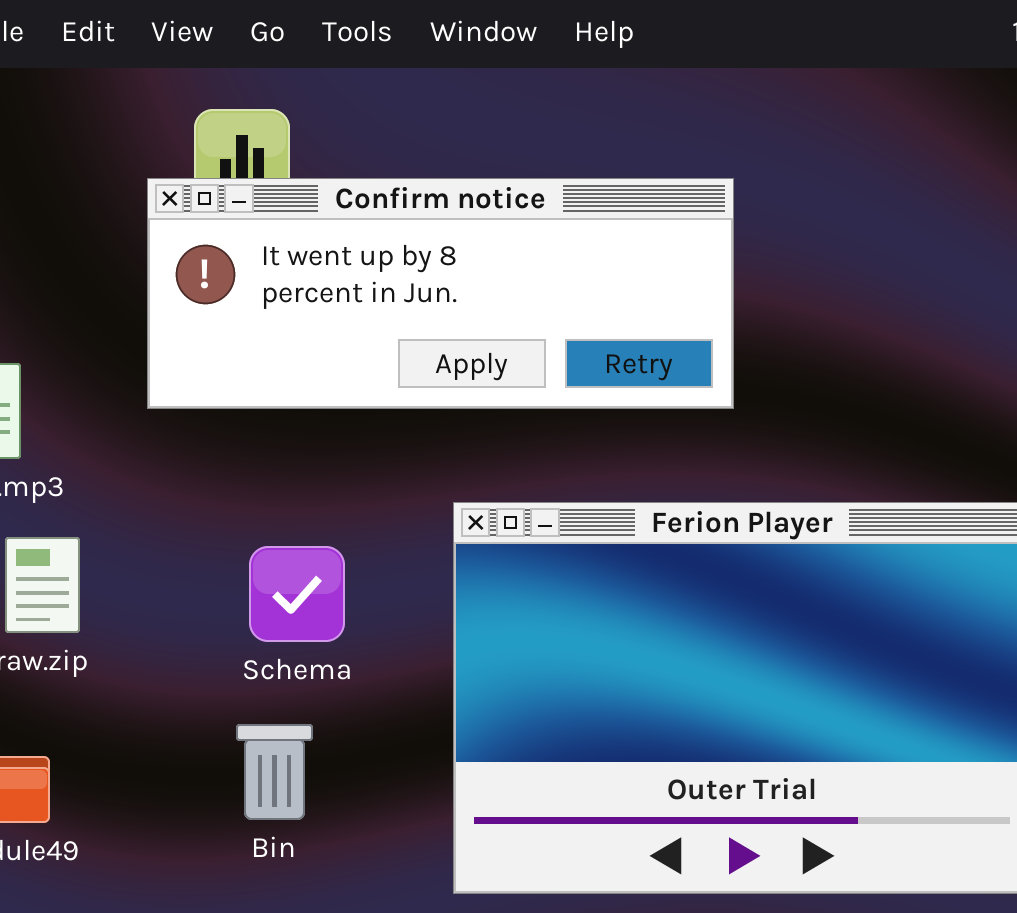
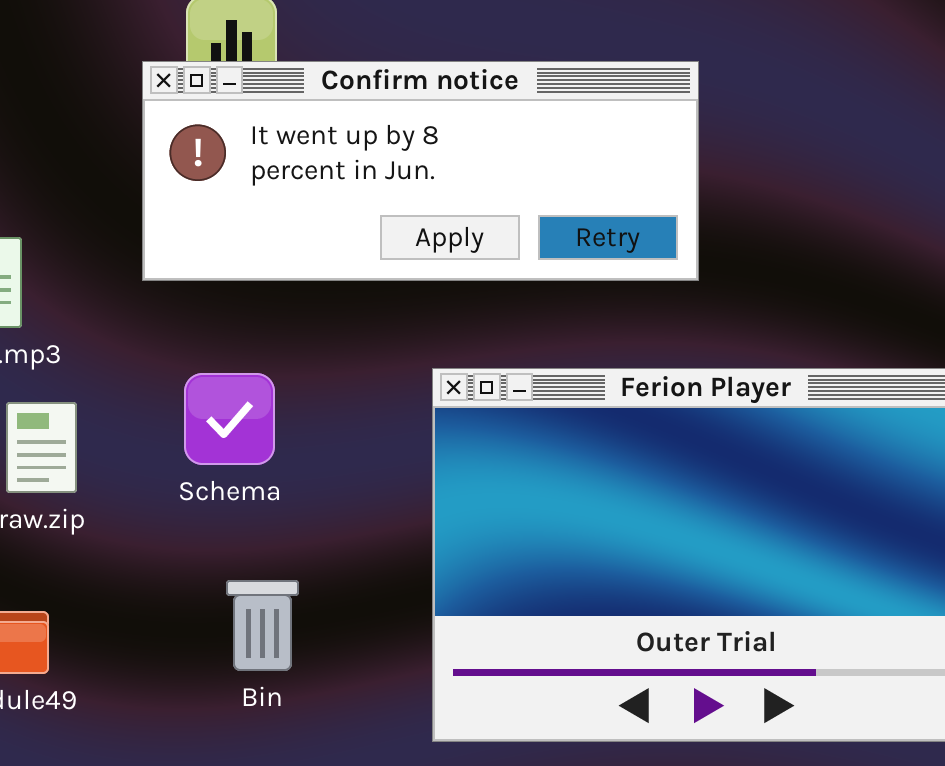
Schema: [249,546,345,642] -> [184,373,275,465], moved

